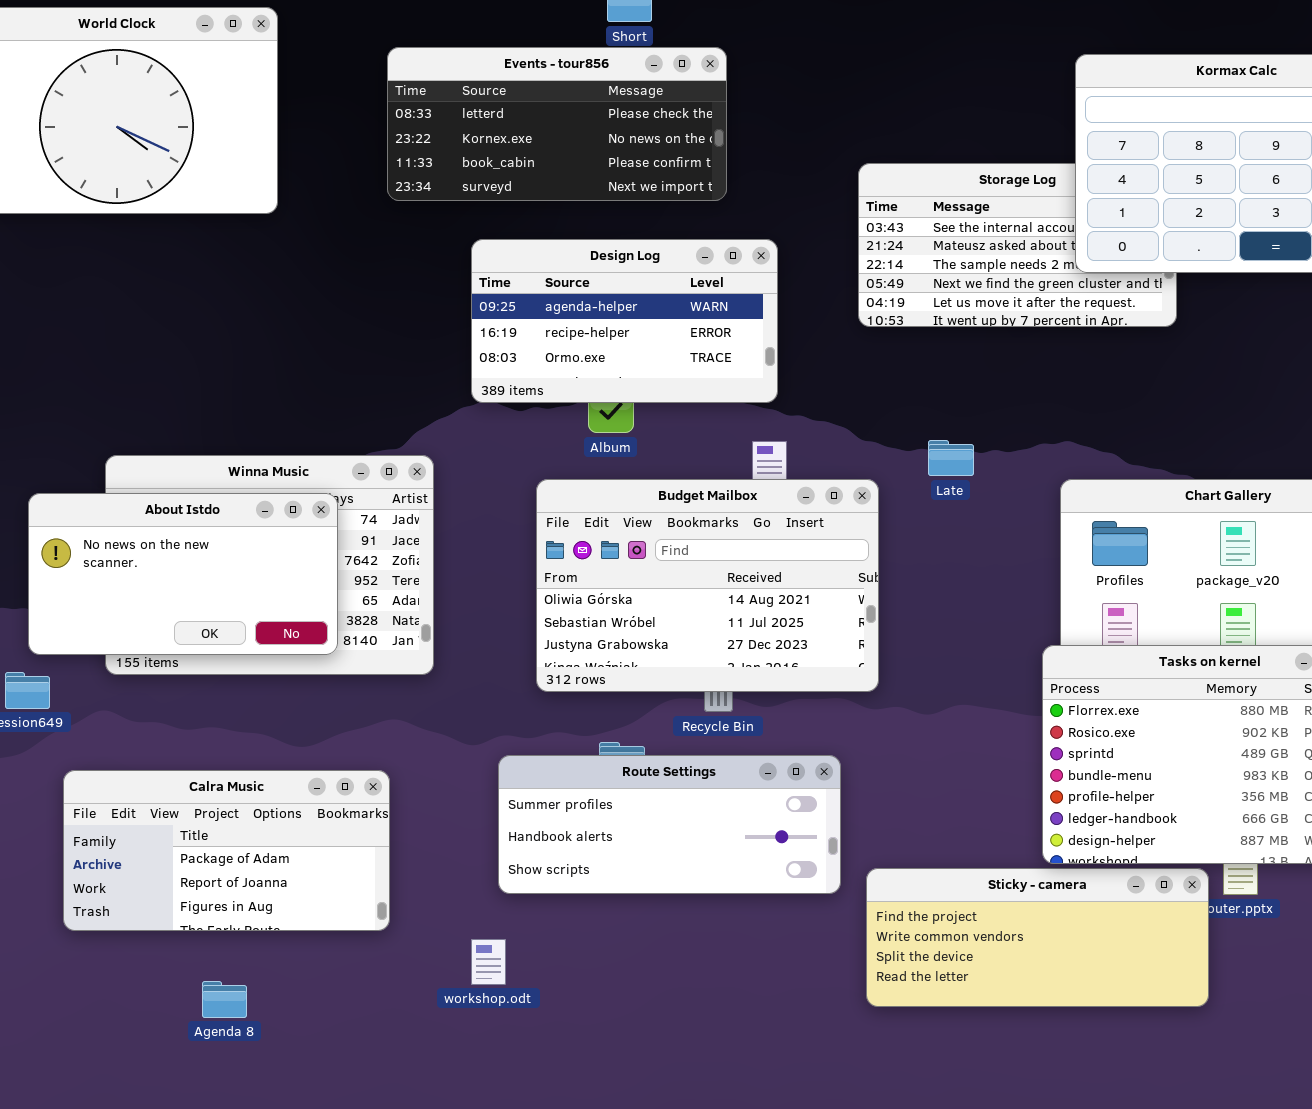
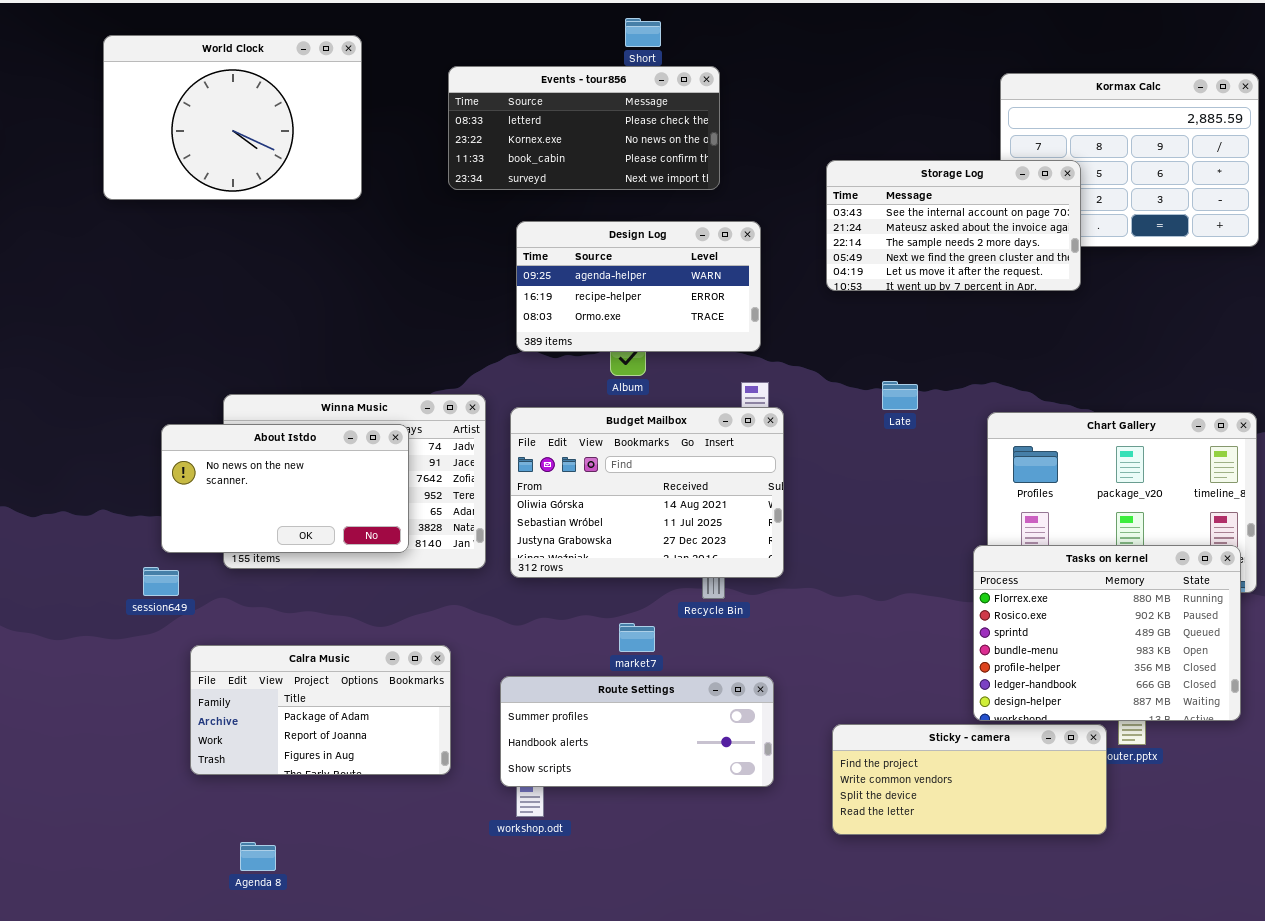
Storage Log: [858,163,1177,327] -> [826,160,1081,291], raised
Budget Mailbox: [536,479,879,692] -> [510,407,784,578], moved
Route Settings: [498,755,841,894] -> [500,676,774,787], moved
Agenda 8: [202,981,247,1018] -> [240,842,276,871], moved

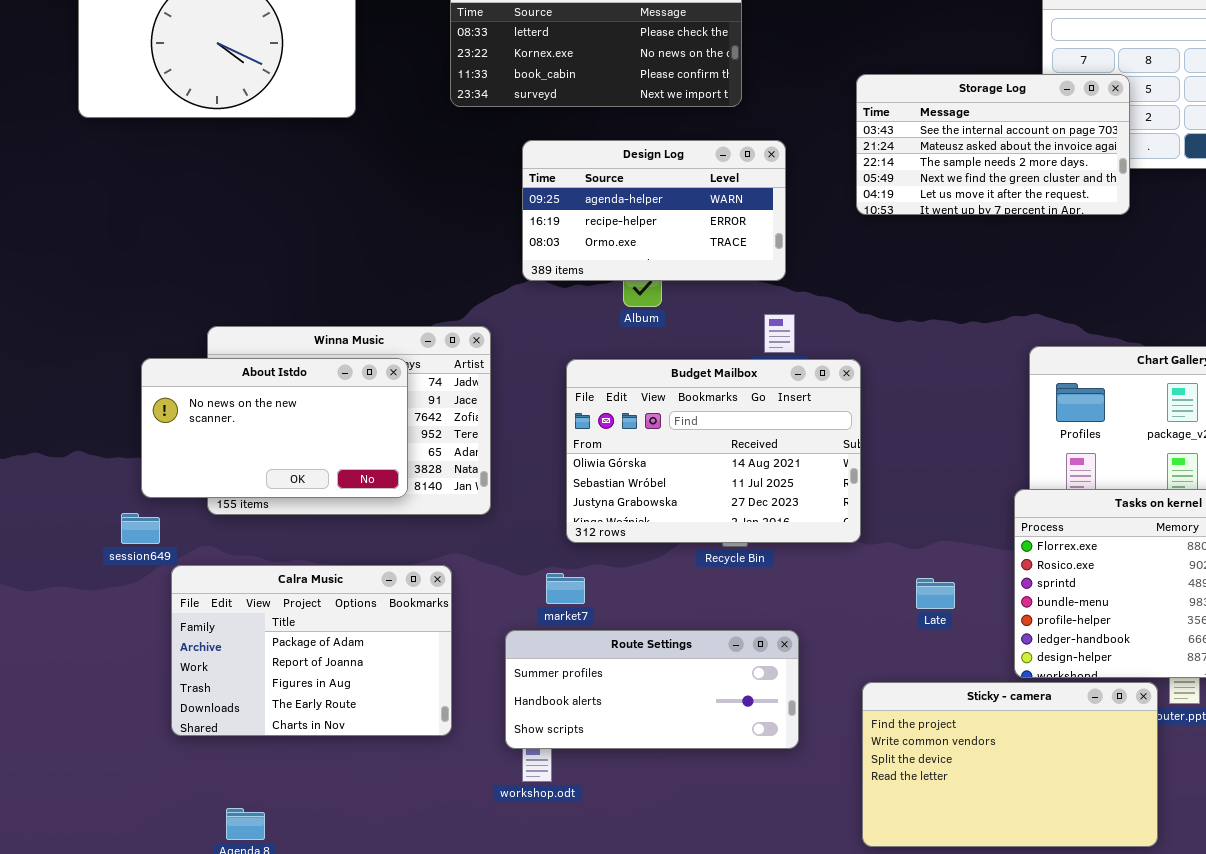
Late: [882,381,918,410] -> [916,578,955,609], moved
Budget Mailbox: [510,407,784,578] -> [566,359,861,543], moved
market7: [619,623,655,652] -> [546,573,585,604], moved
Calra Music: [190,645,451,775] -> [171,565,452,736], resized
Sticky - camera: [832,724,1107,835] -> [862,682,1158,847], resized

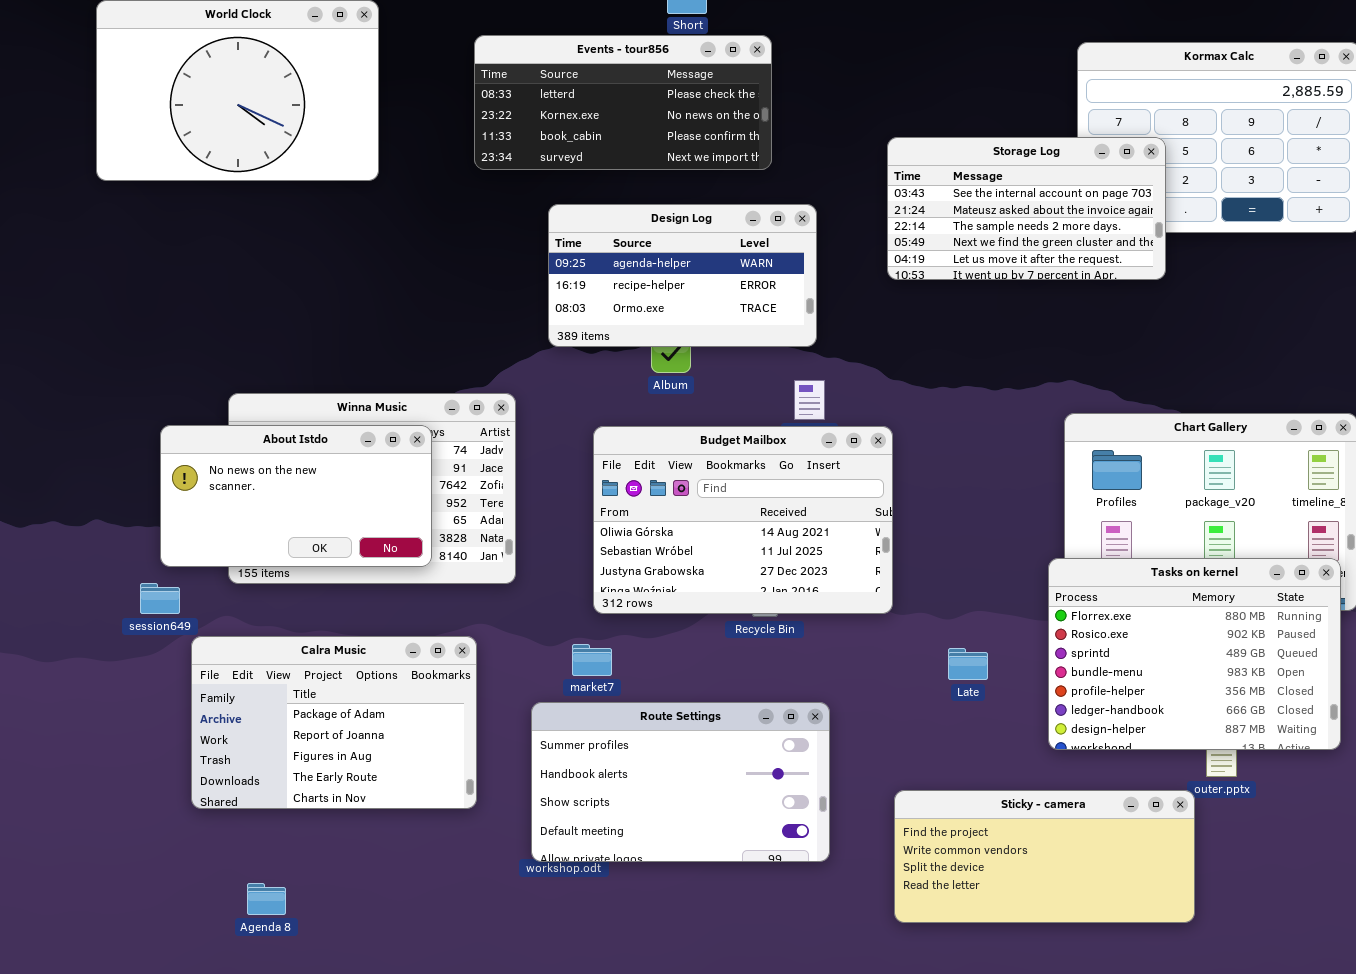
Route Settings: [505,630,799,749] -> [531,702,830,862], resized
Sticky - camera: [862,682,1158,847] -> [894,790,1195,923], resized

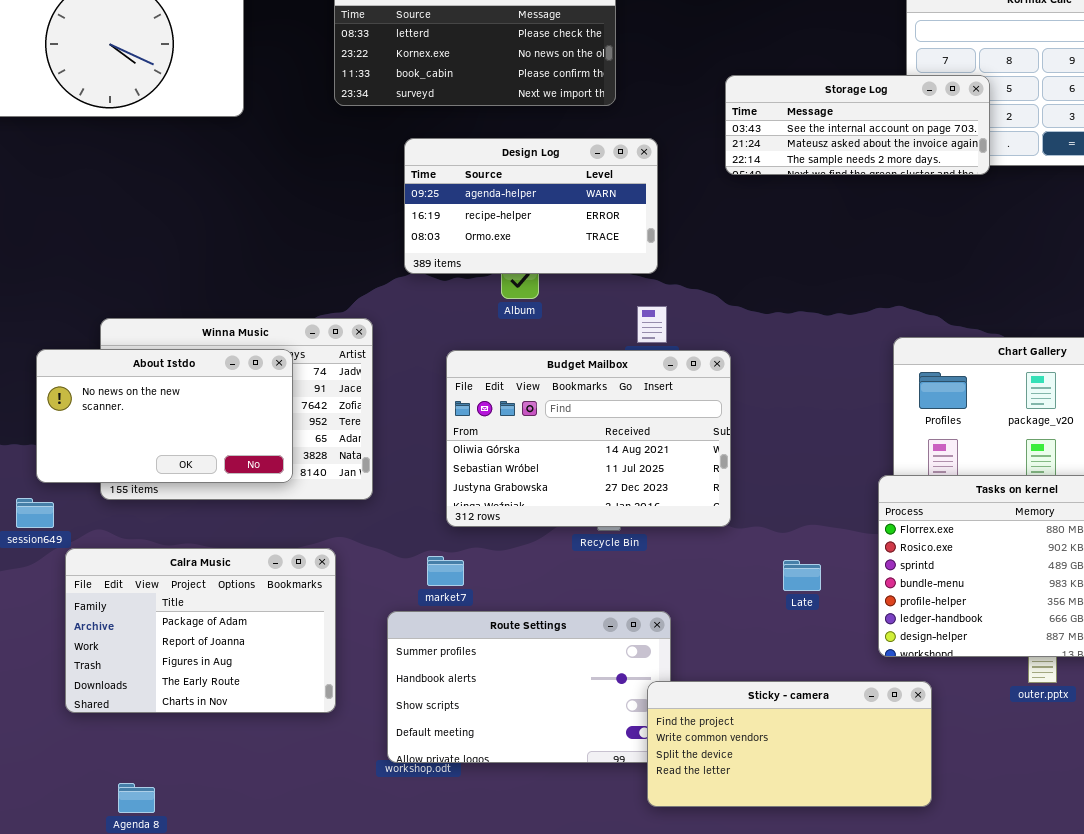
Storage Log: [887,137,1166,280] -> [725,75,990,175], resized
Sticky - camera: [894,790,1195,923] -> [647,681,932,807], moved

